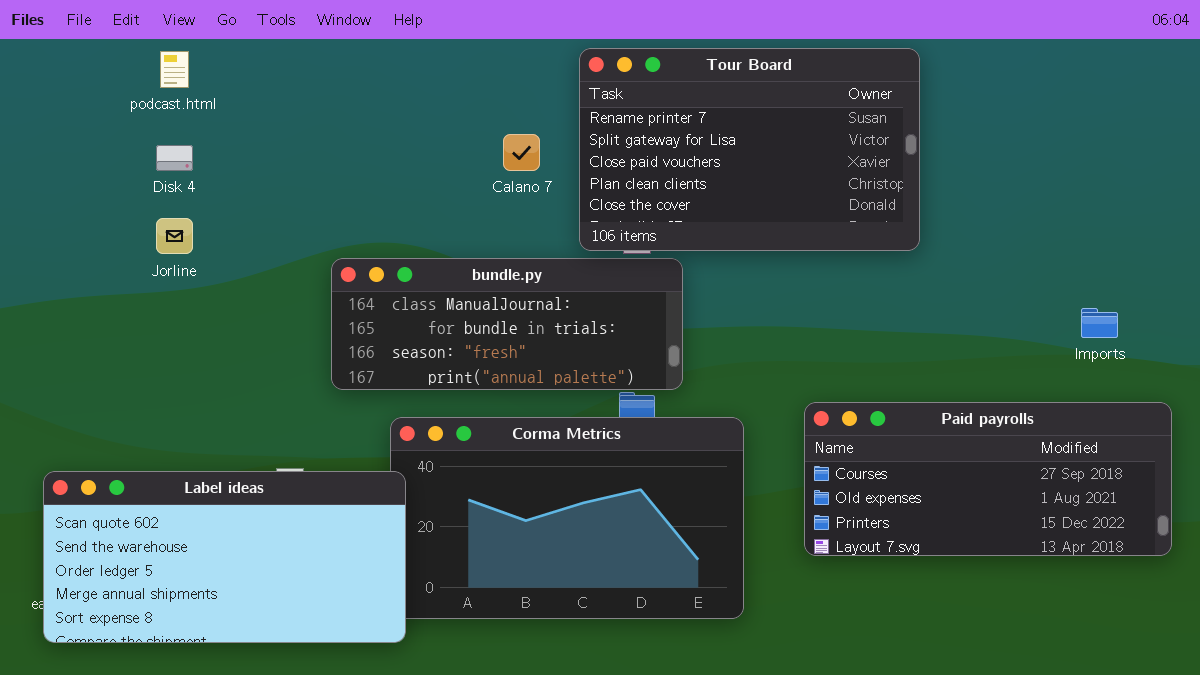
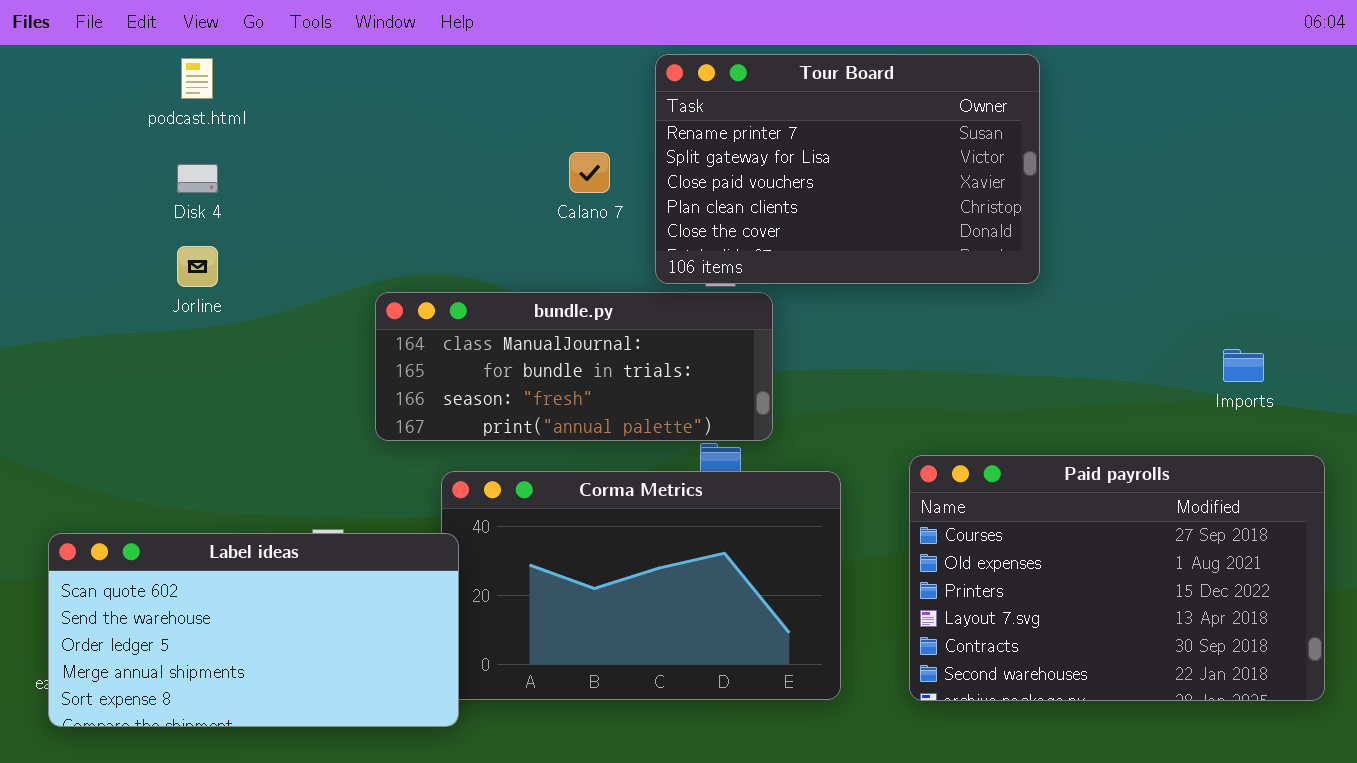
Paid payrolls: [804,402,1172,556] -> [909,455,1325,701], resized

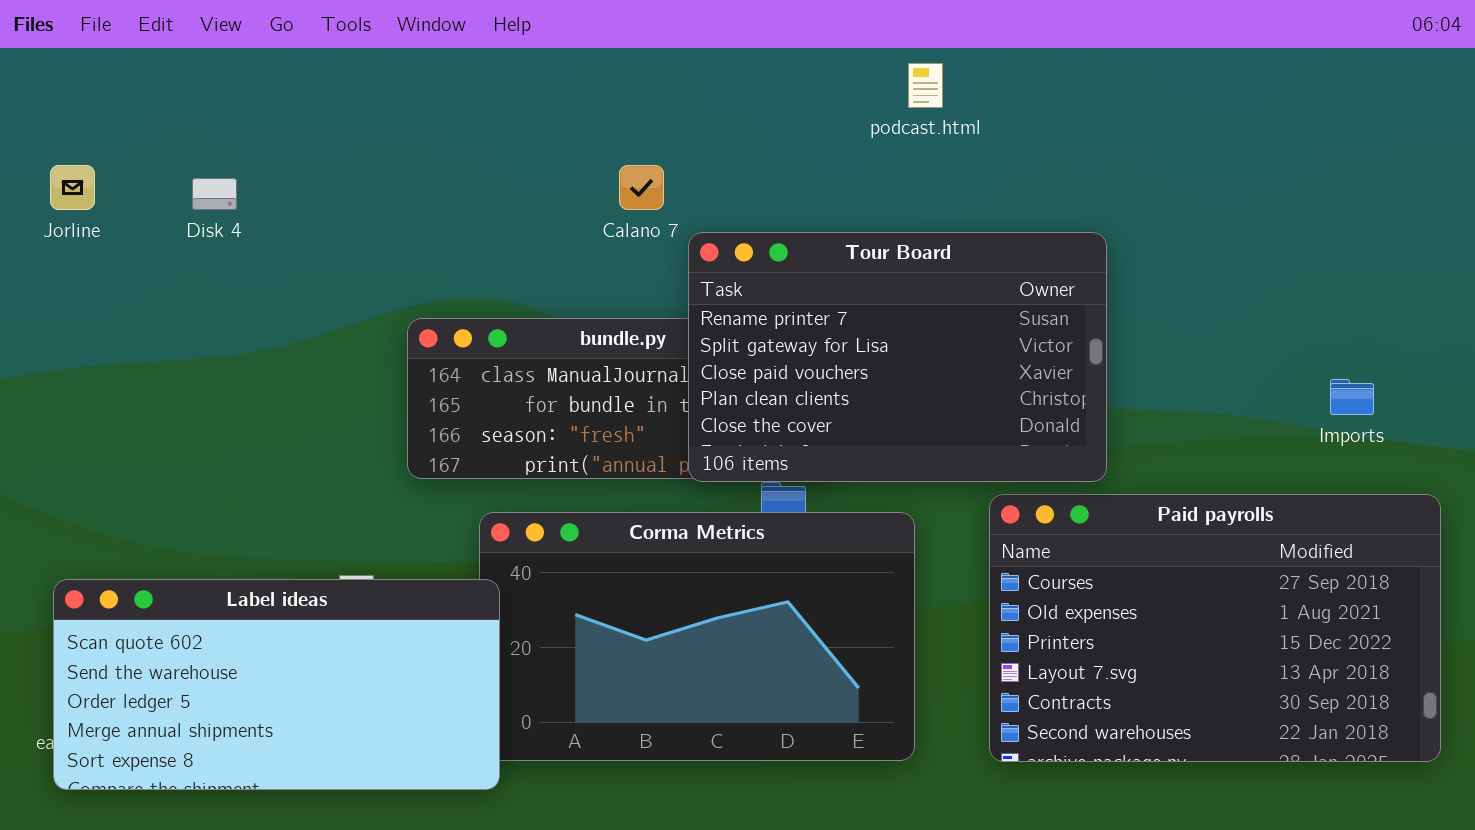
Tour Board: [655,54,1040,284] -> [688,232,1107,482], moved
podcast.html: [181,58,213,99] -> [908,63,943,108], moved
Jorline: [177,246,218,287] -> [50,165,95,210], moved

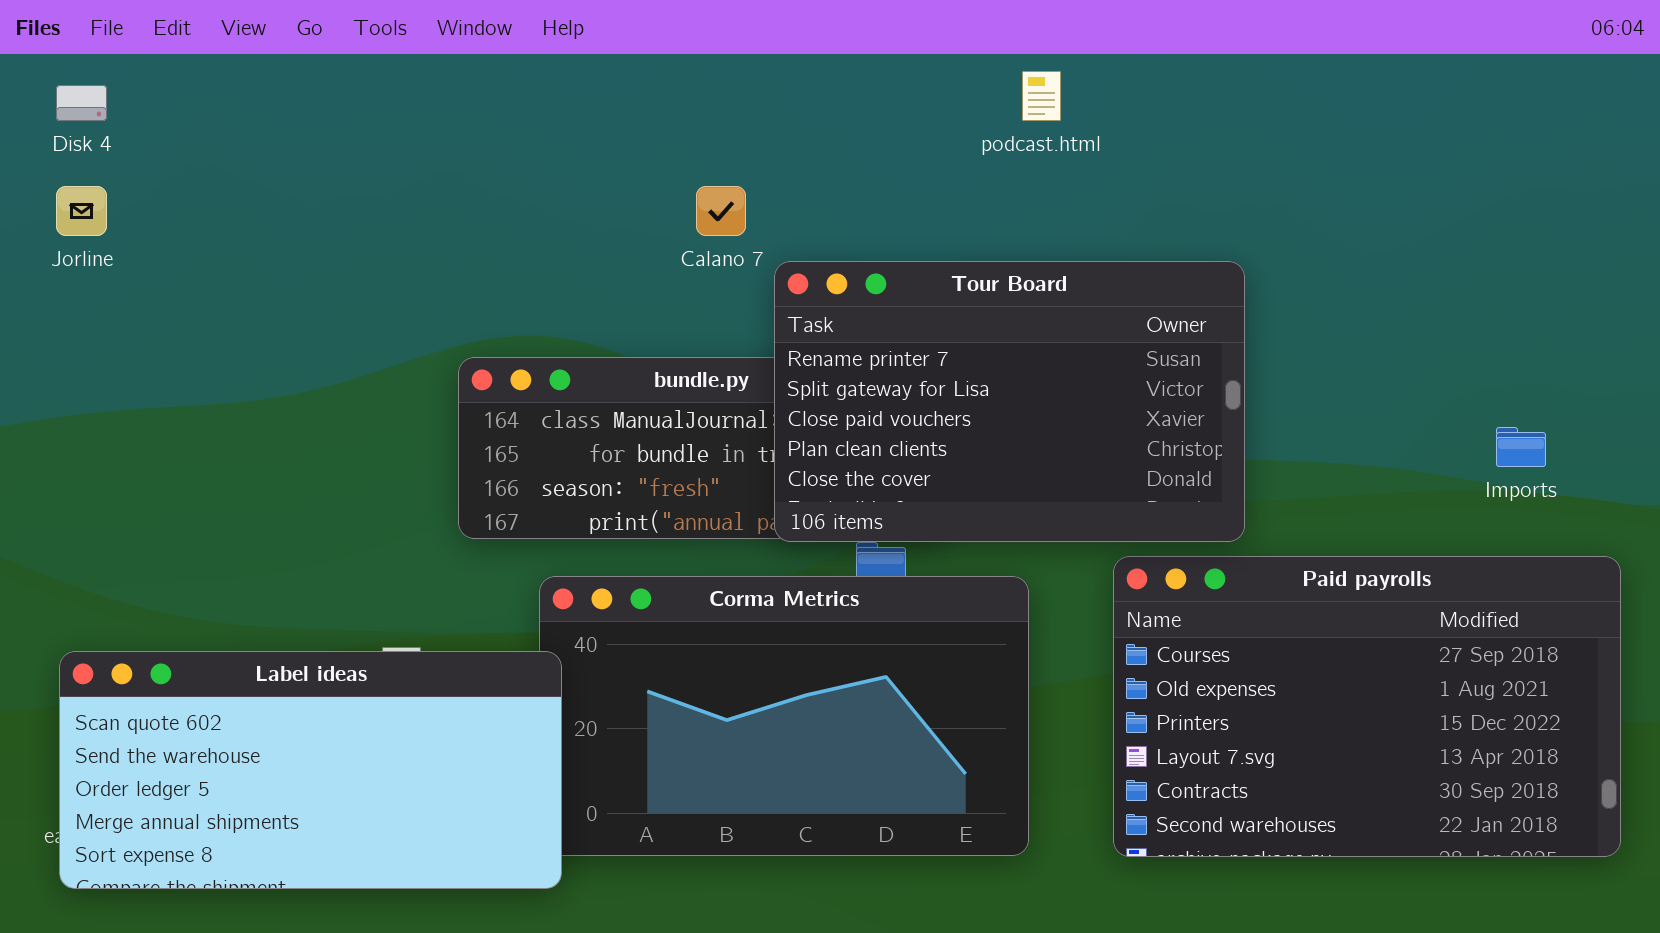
Disk 4: [192,178,237,210] -> [56,85,107,121], moved

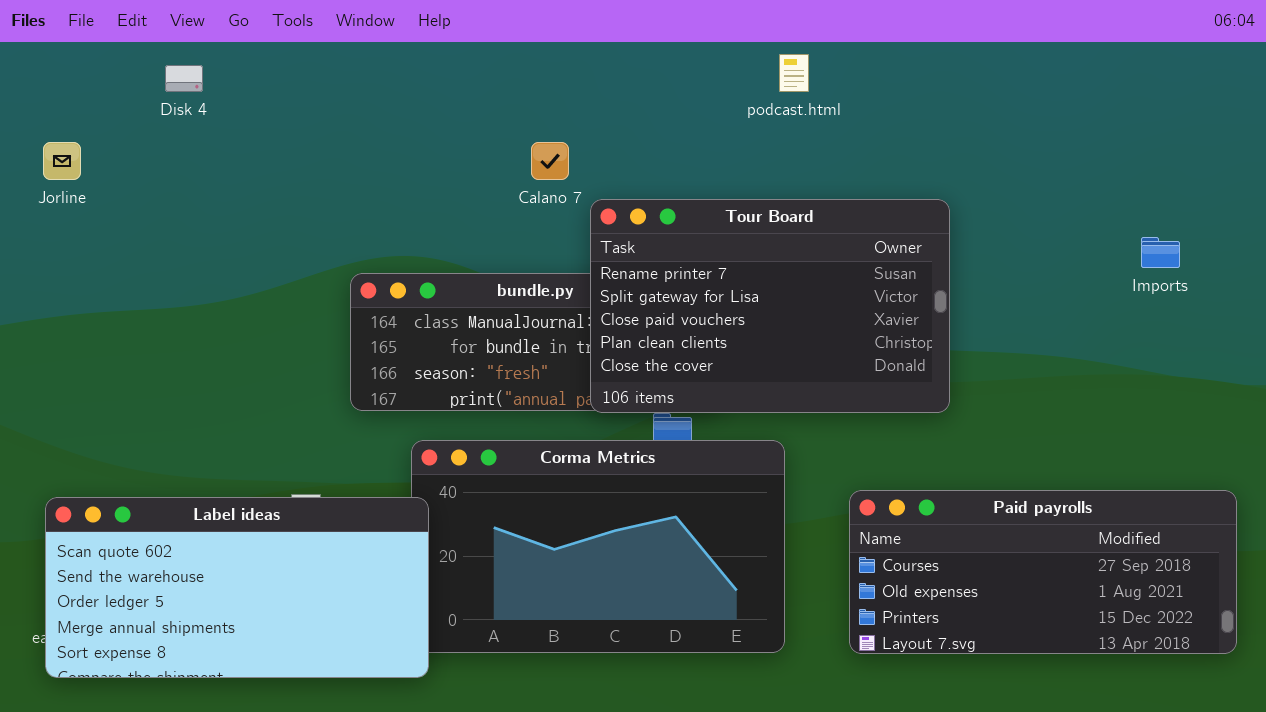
Disk 4: [56,85,107,121] -> [165,65,203,92], moved
Imports: [1496,427,1546,467] -> [1141,237,1180,268], moved
Paid payrolls: [1113,556,1621,857] -> [849,490,1237,654], resized

